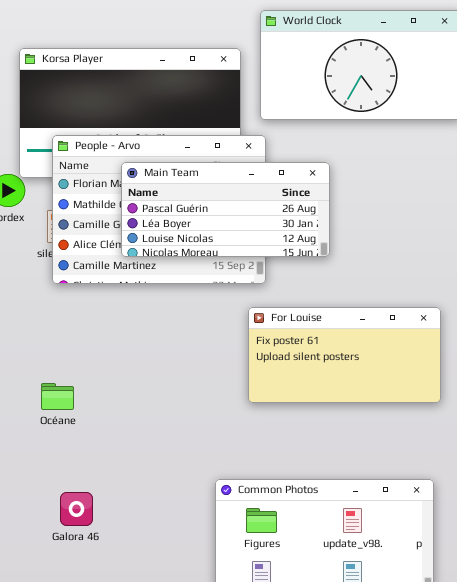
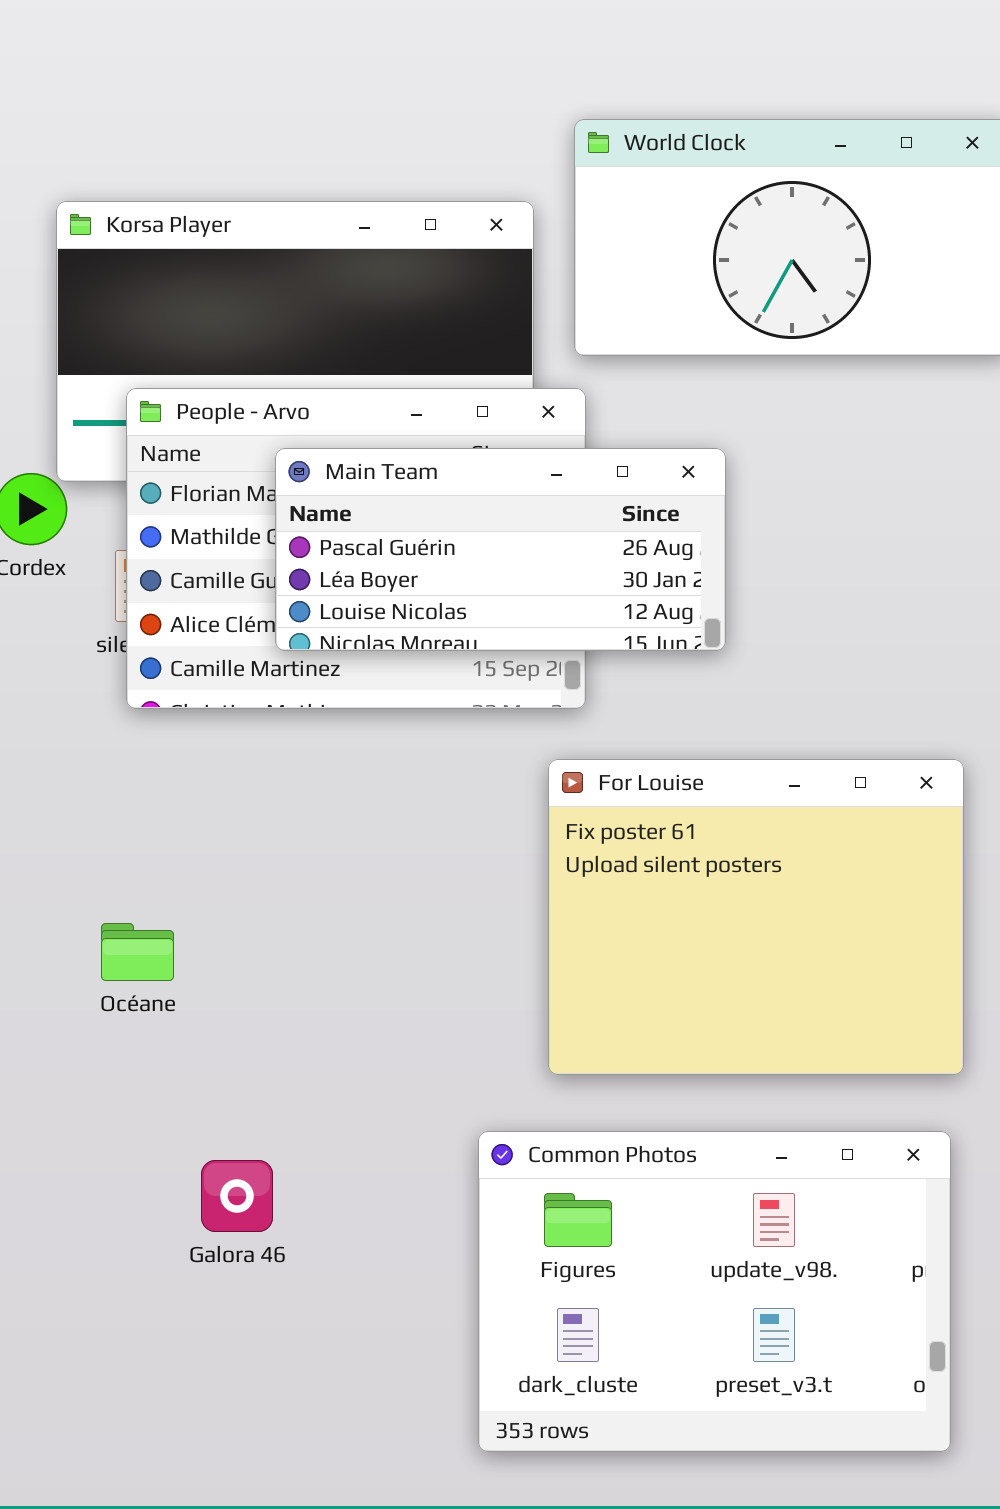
For Louise: [248,307,441,403] -> [548,759,964,1075], resized
Galora 46: [60,492,93,526] -> [201,1160,273,1232], moved

